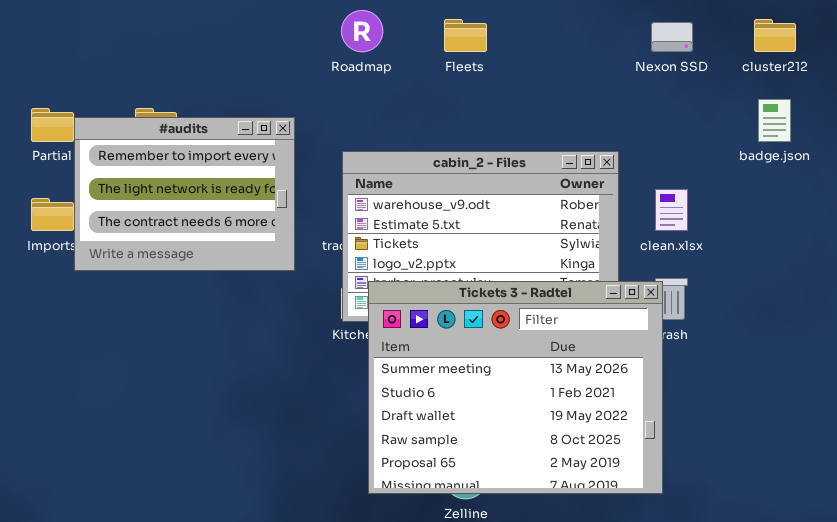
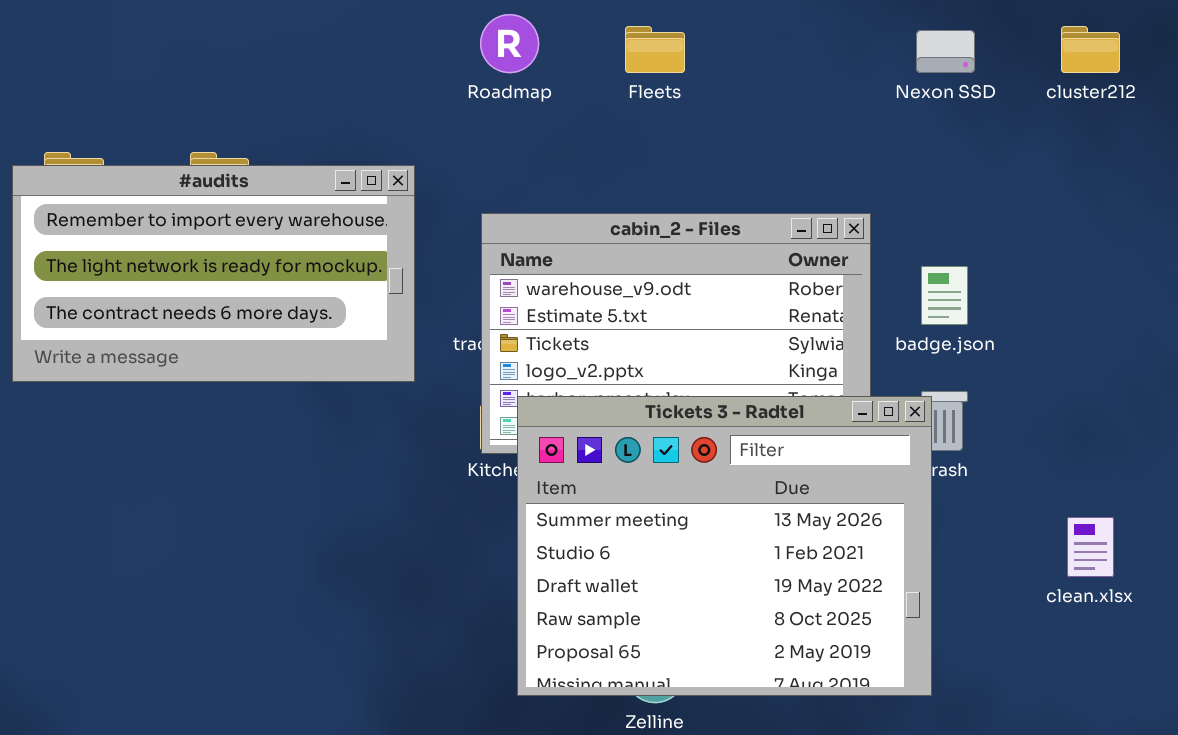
badge.json: [758,99,791,142] -> [921,266,968,325], moved
#audits: [74,117,295,271] -> [12,165,415,382], resized
clean.xlsx: [655,189,688,231] -> [1067,517,1114,577], moved

